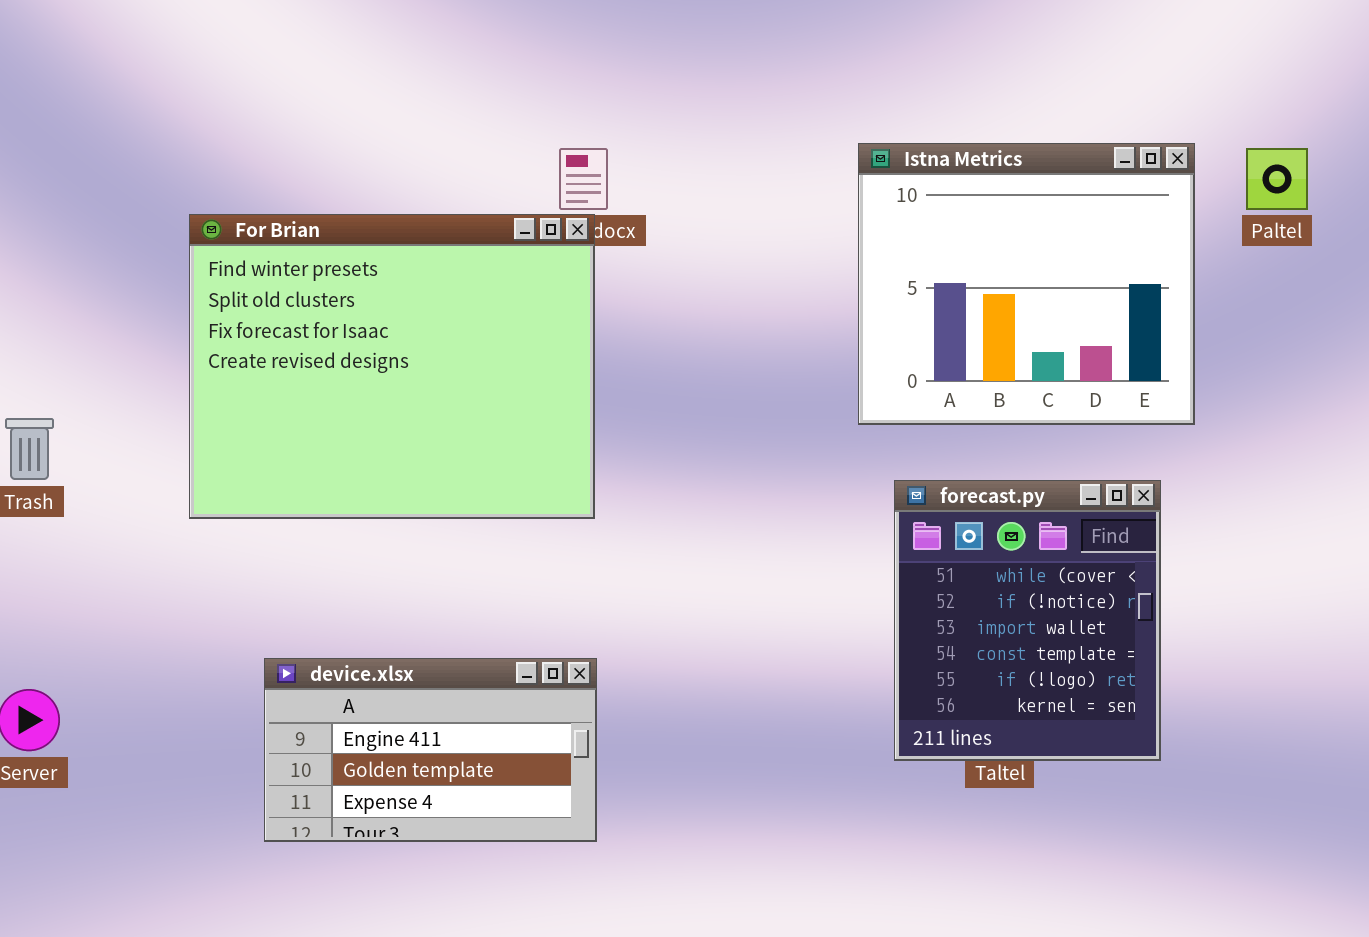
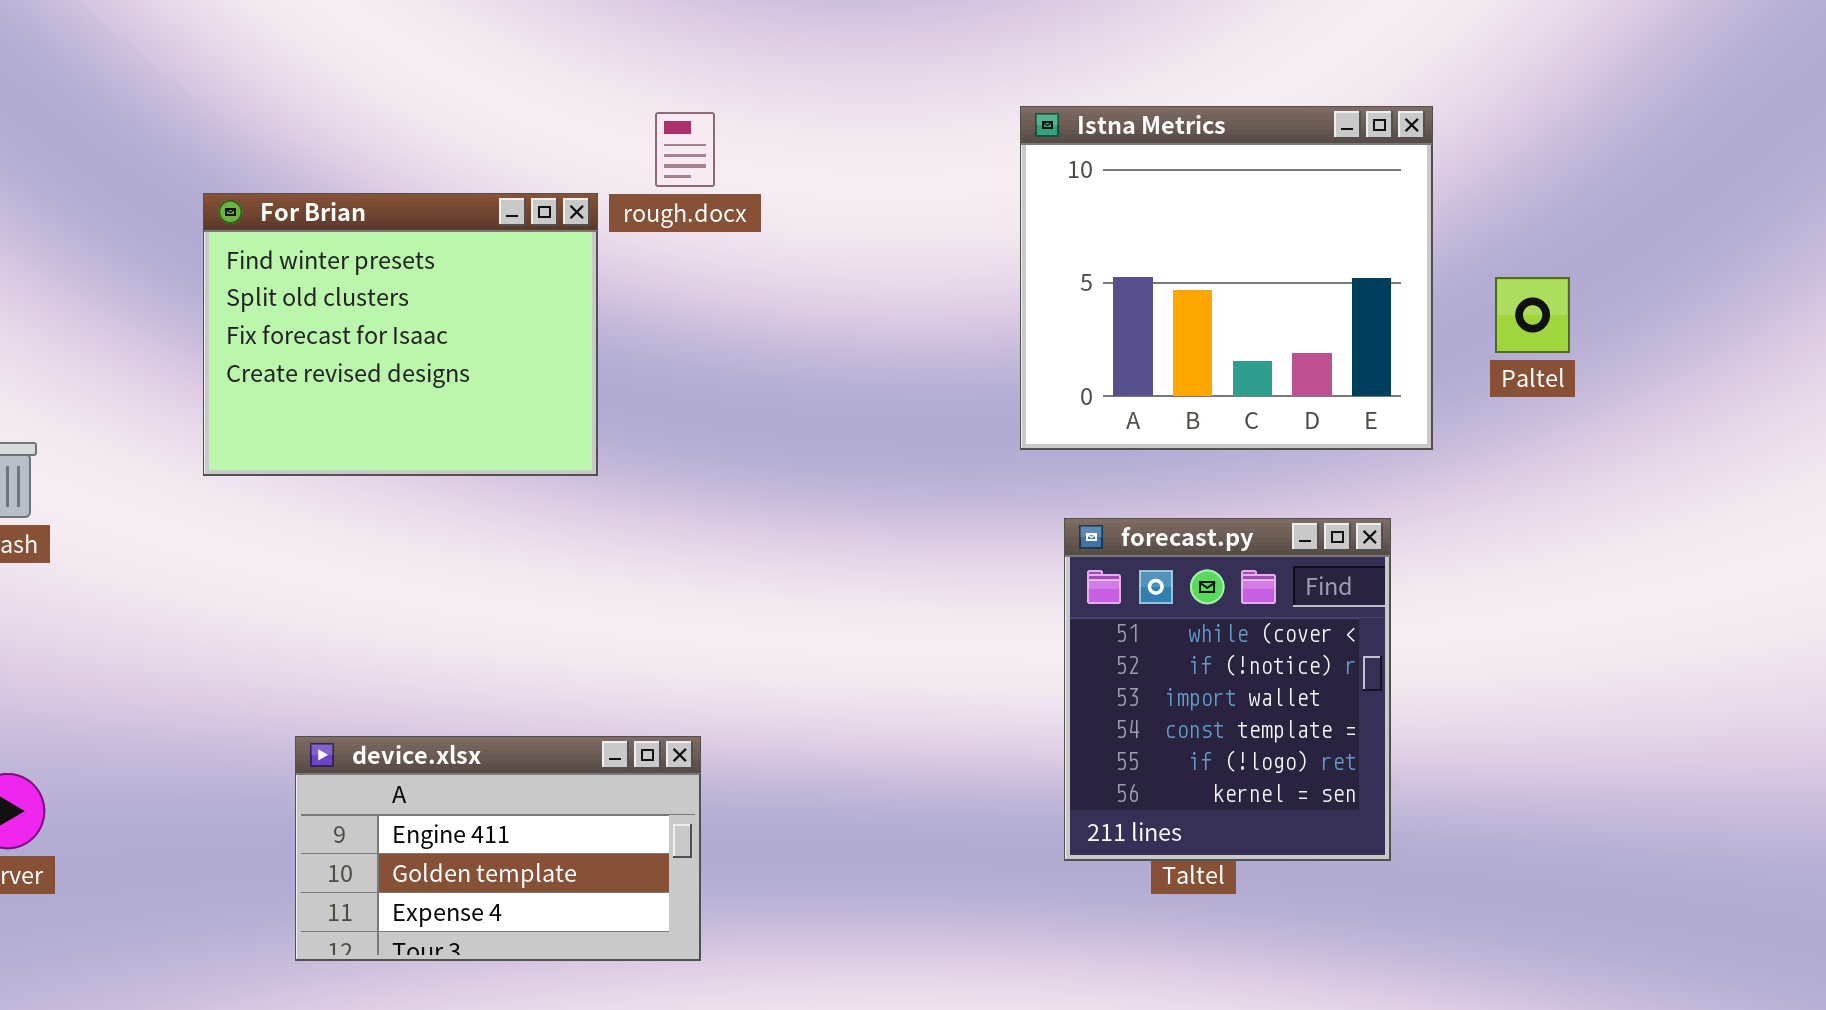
Paltel: [1246,148,1308,210] -> [1495,277,1570,353], moved
For Brian: [189,214,595,519] -> [203,193,598,476], resized

